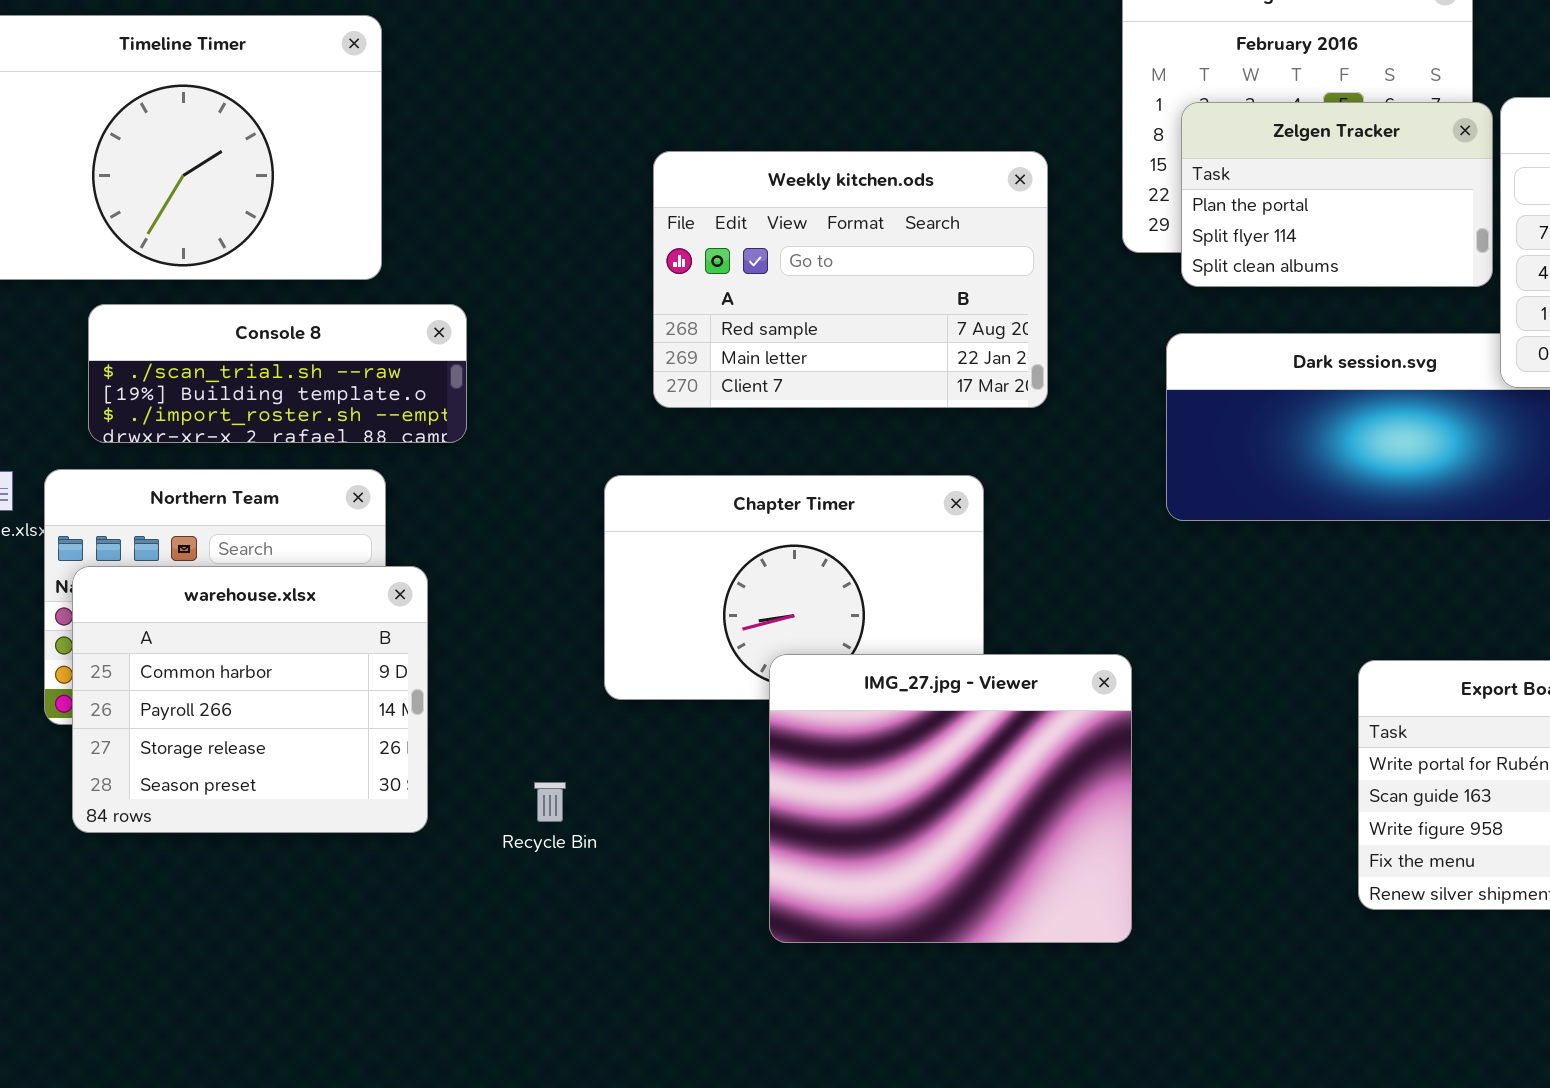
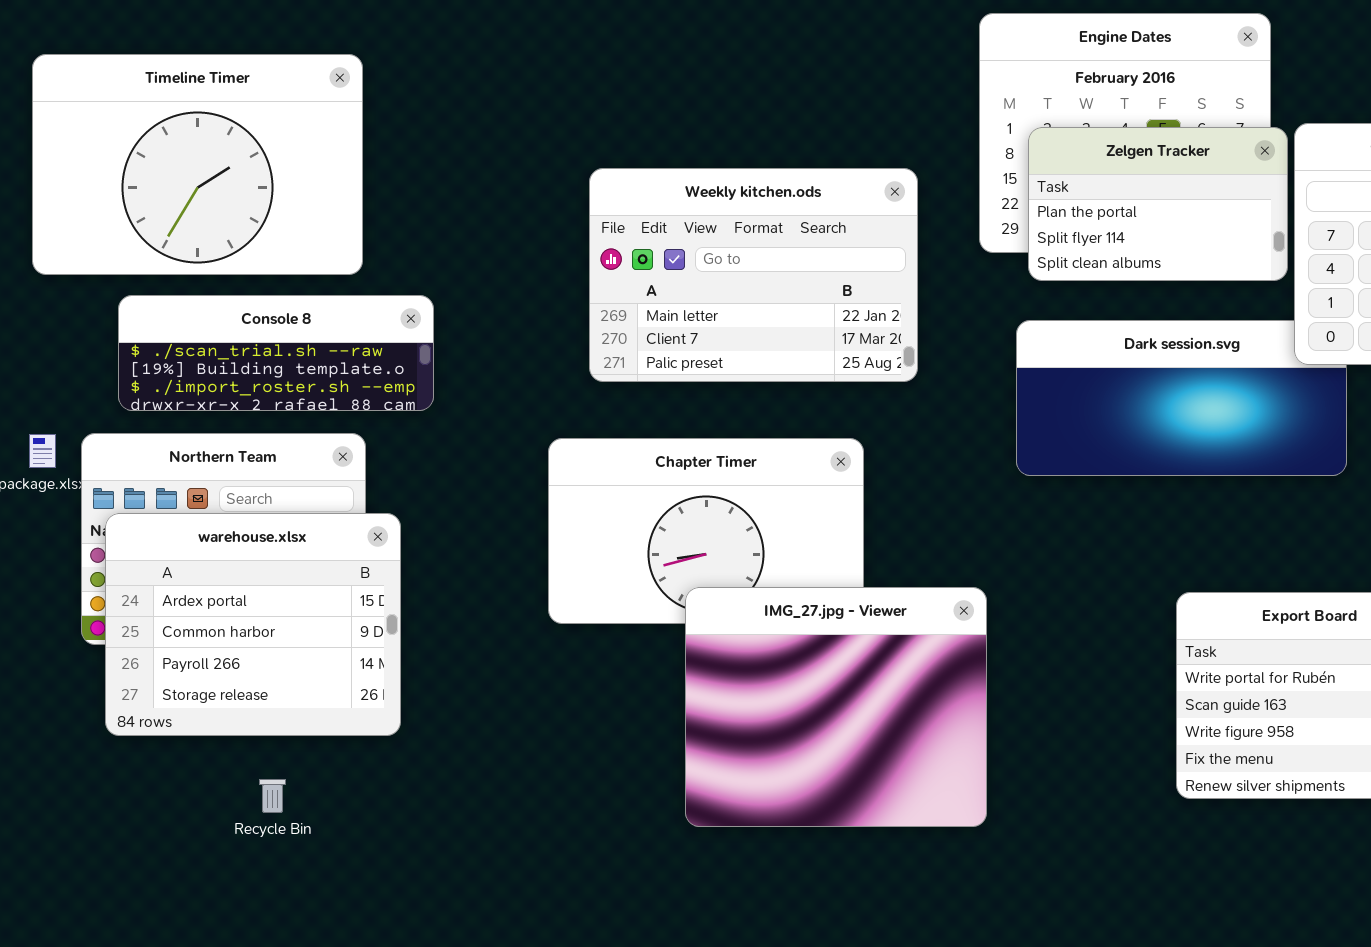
Weekly kitchen.ods: [653,151,1048,408] -> [589,168,918,382], scrolled down 1 row
warehouse.xlsx: [72,566,428,833] -> [105,513,401,736], scrolled up 1 row
Recycle Bin: [534,782,566,822] -> [259,779,286,813], moved

